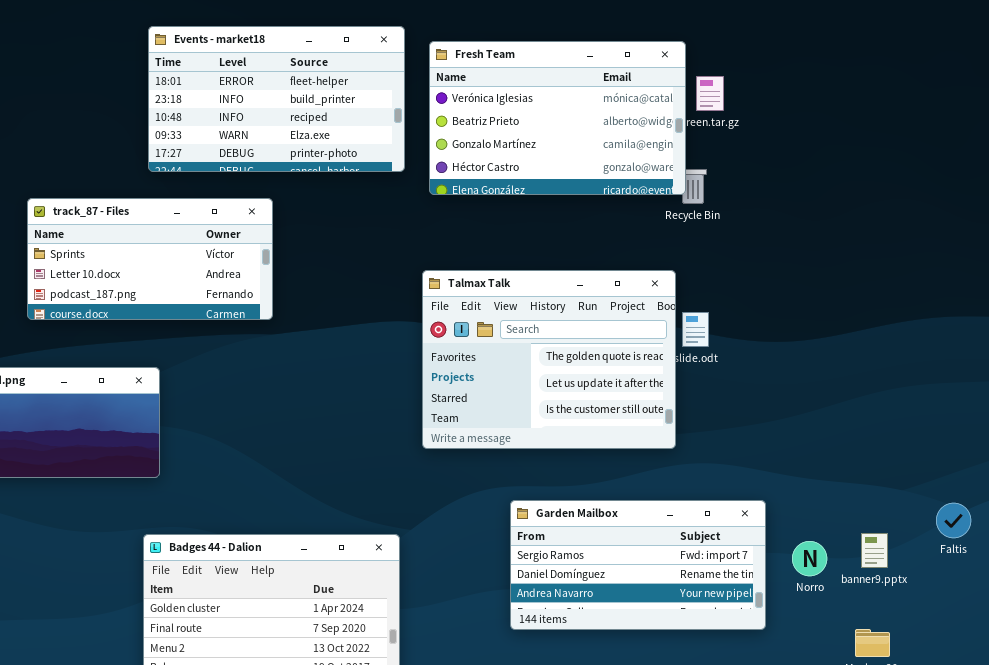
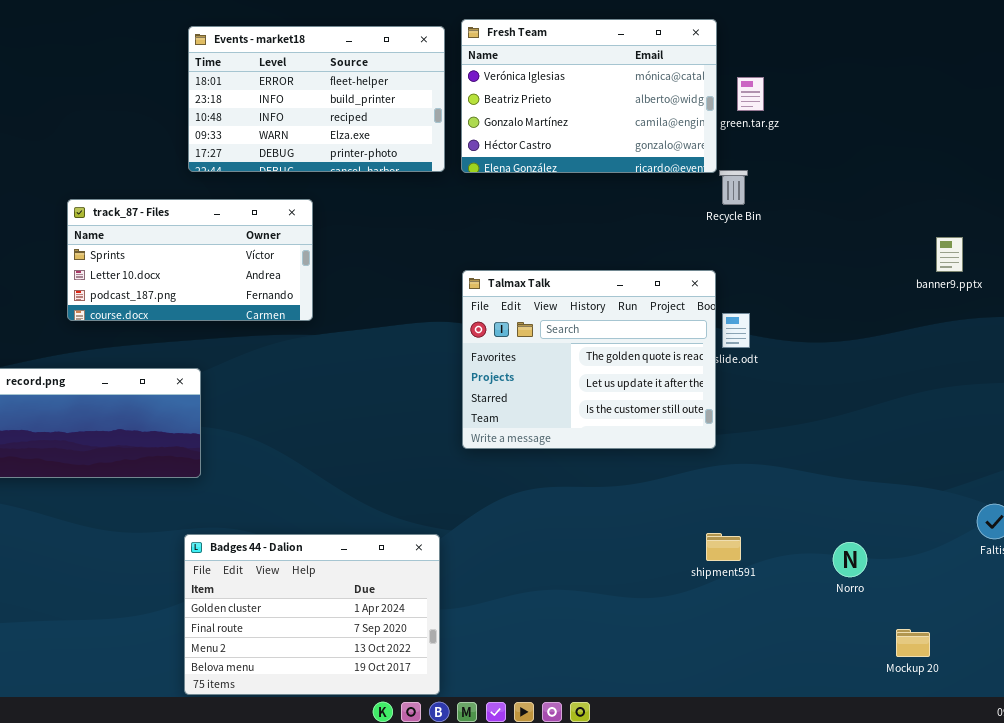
Fresh Team: [429,41,686,195] -> [461,19,717,173], moved
Garden Mailbox: [510,500,766,630] -> none, closed
banner9.pptx: [861,533,888,568] -> [936,237,963,272], moved

